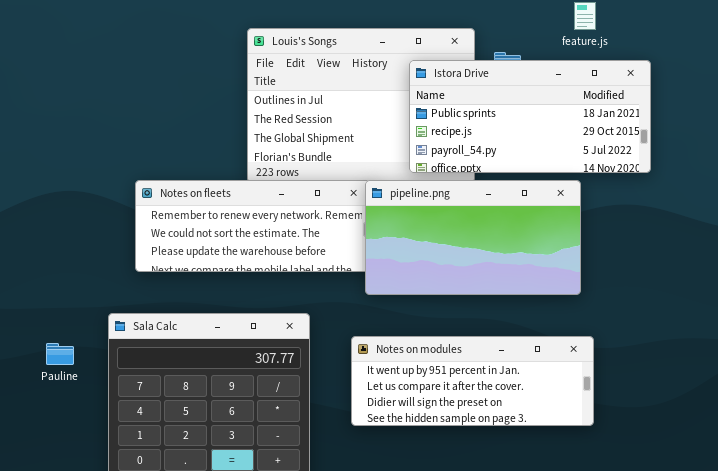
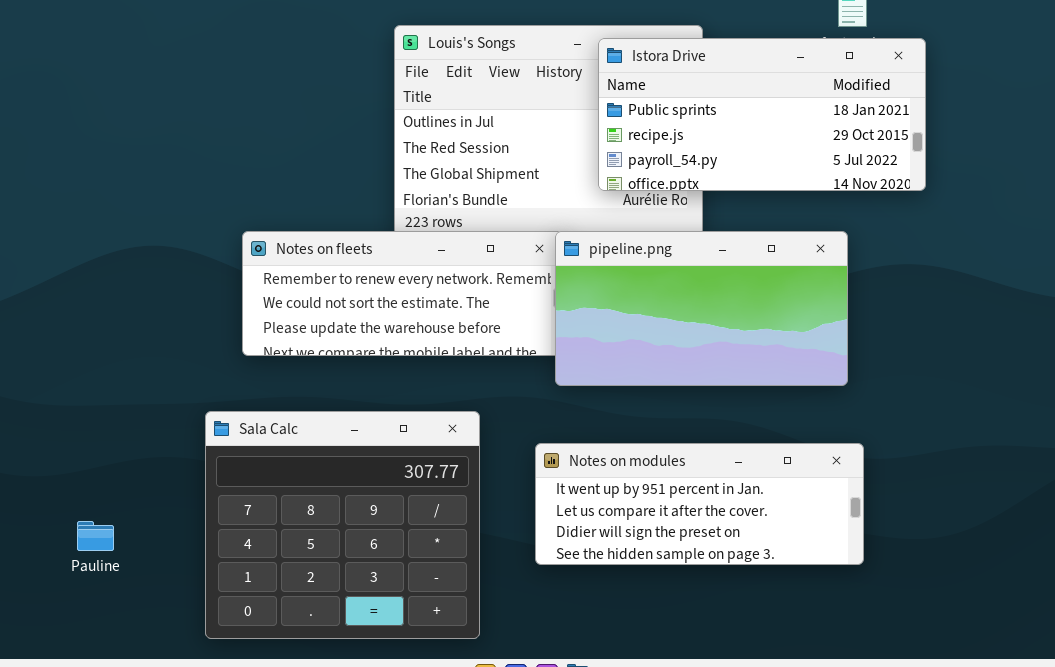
Istora Drive: [409,60,651,173] -> [598,38,926,191], moved
Pauline: [46,343,74,365] -> [77,521,114,551], moved

